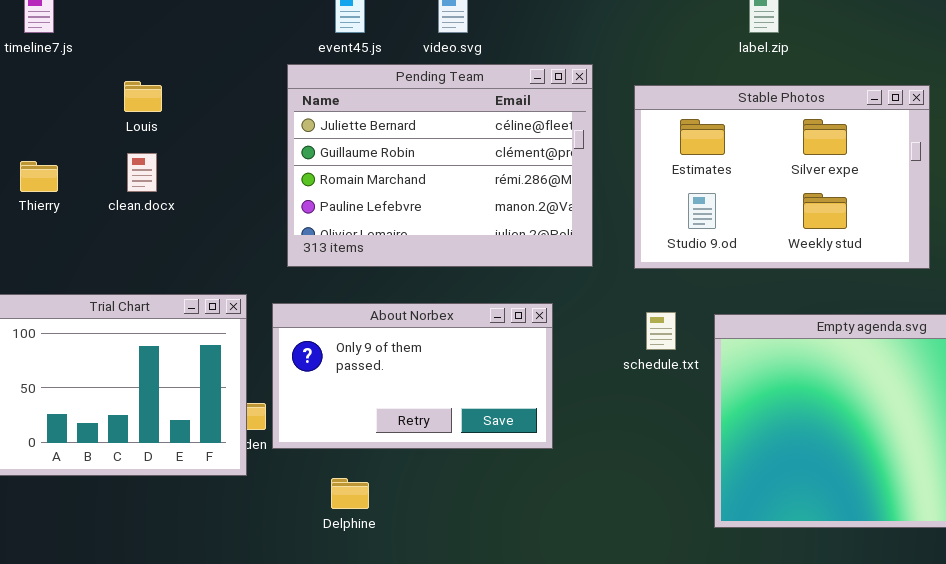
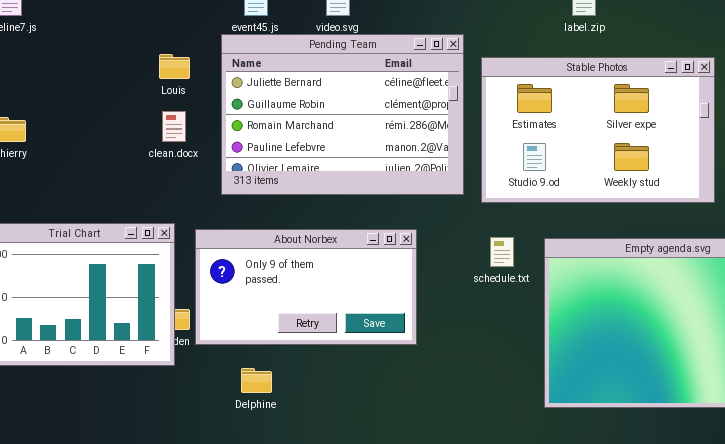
Pending Team: [287,64,593,267] -> [221,34,464,195], moved
Louis: [124,81,162,112] -> [159,54,190,79], moved
clean.docx: [127,153,157,192] -> [162,111,186,142], moved

